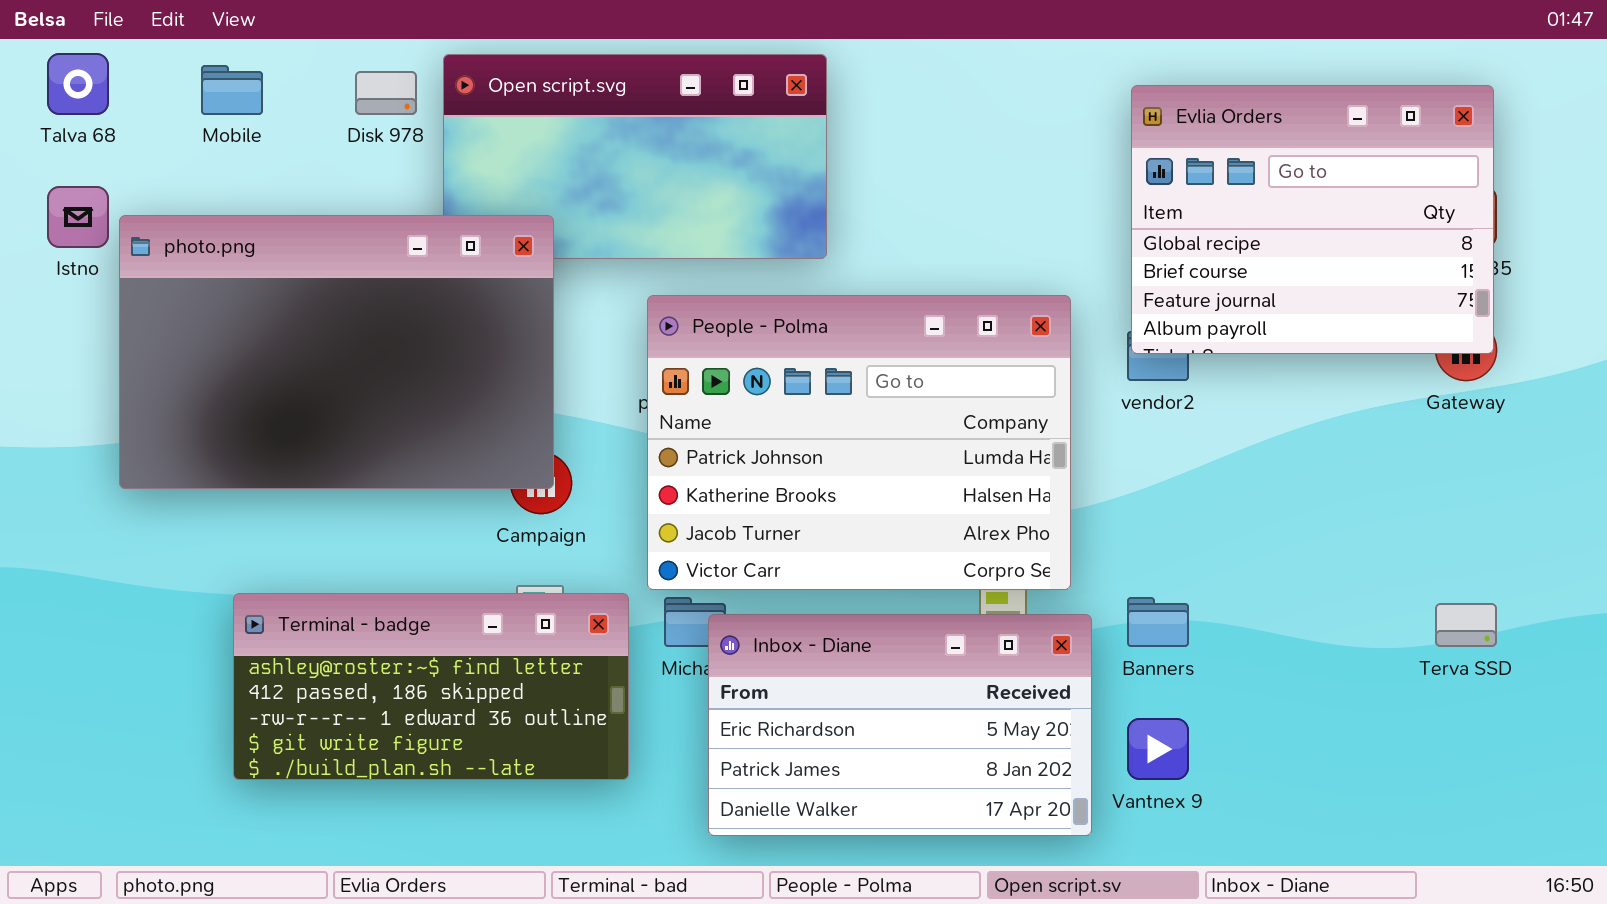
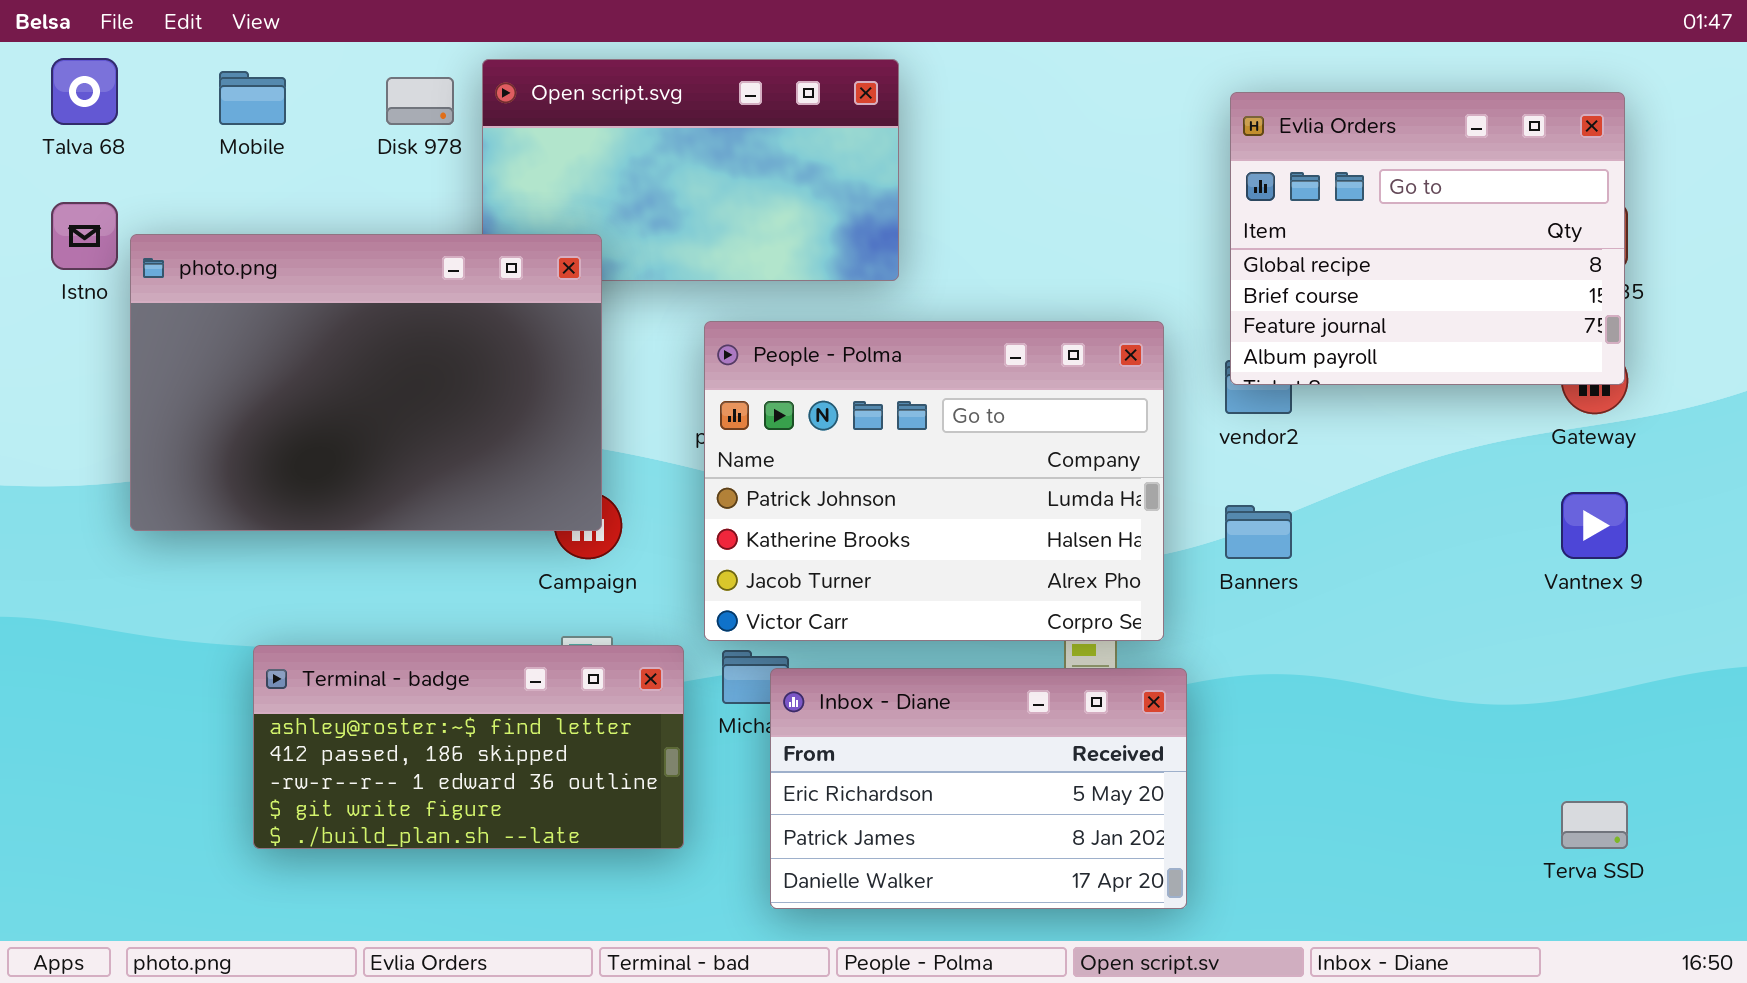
Banners: [1127,597,1189,647] -> [1225,505,1292,559], moved
Terva SSD: [1435,603,1497,647] -> [1561,801,1628,849], moved
Vantnex 9: [1127,718,1189,780] -> [1561,492,1628,559], moved

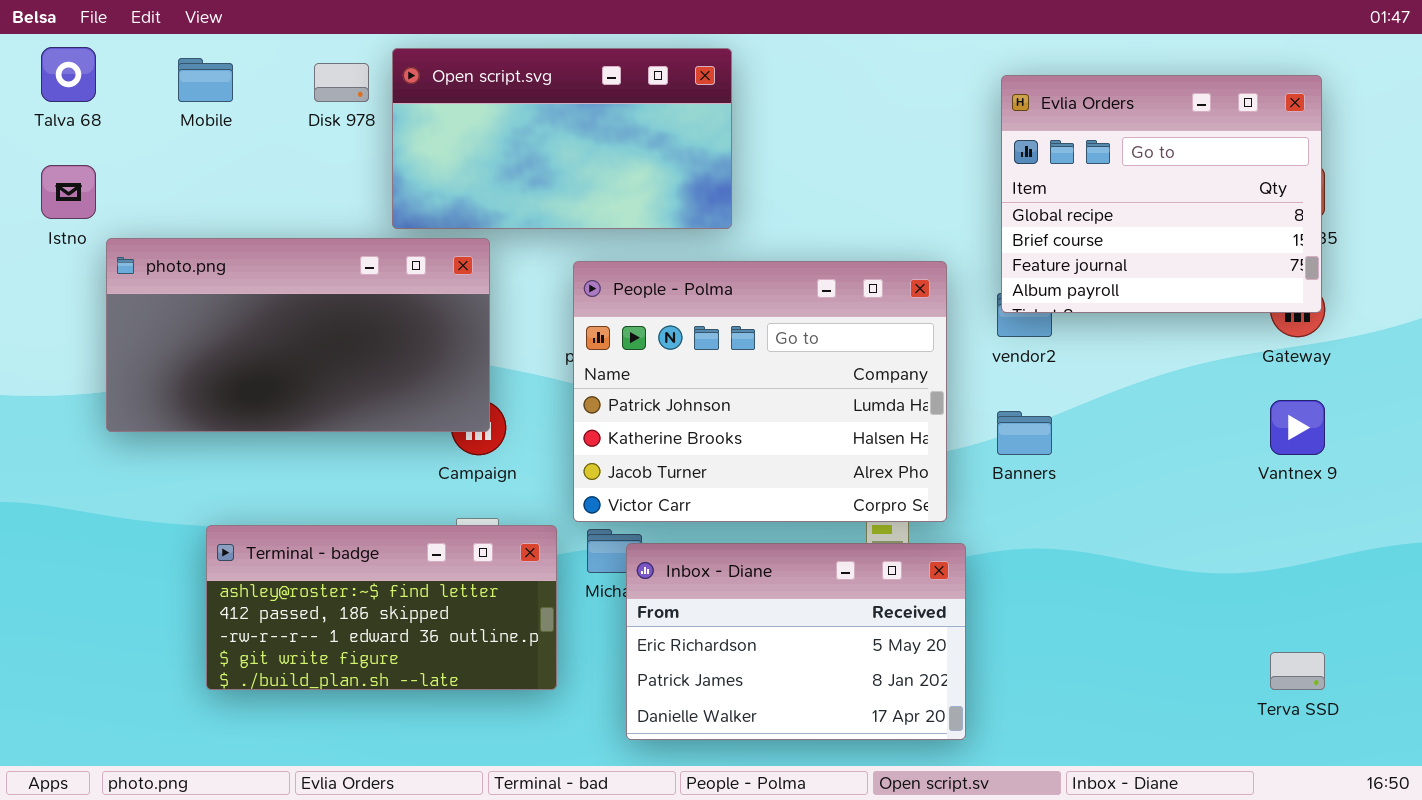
photo.png: [130,234,602,531] -> [106,238,490,432], resized

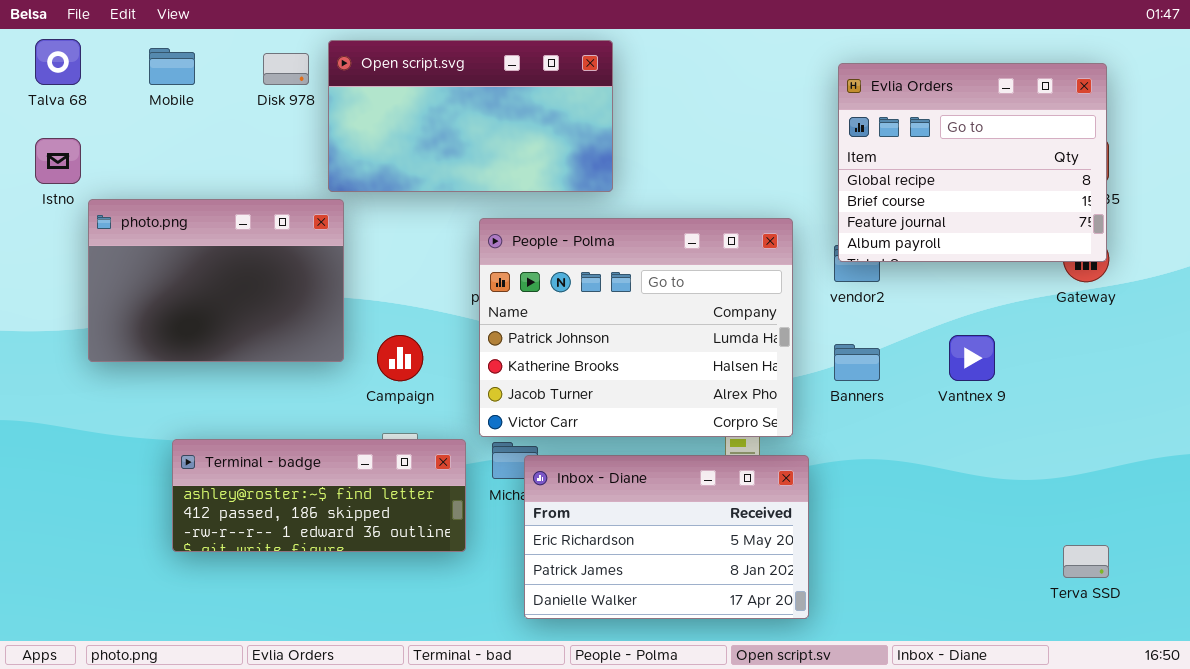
photo.png: [106,238,490,432] -> [88,199,344,362], resized
Vantnex 9: [1270,400,1325,455] -> [949,335,995,381], moved
Terminal - badge: [206,525,557,690] -> [172,439,466,552], resized

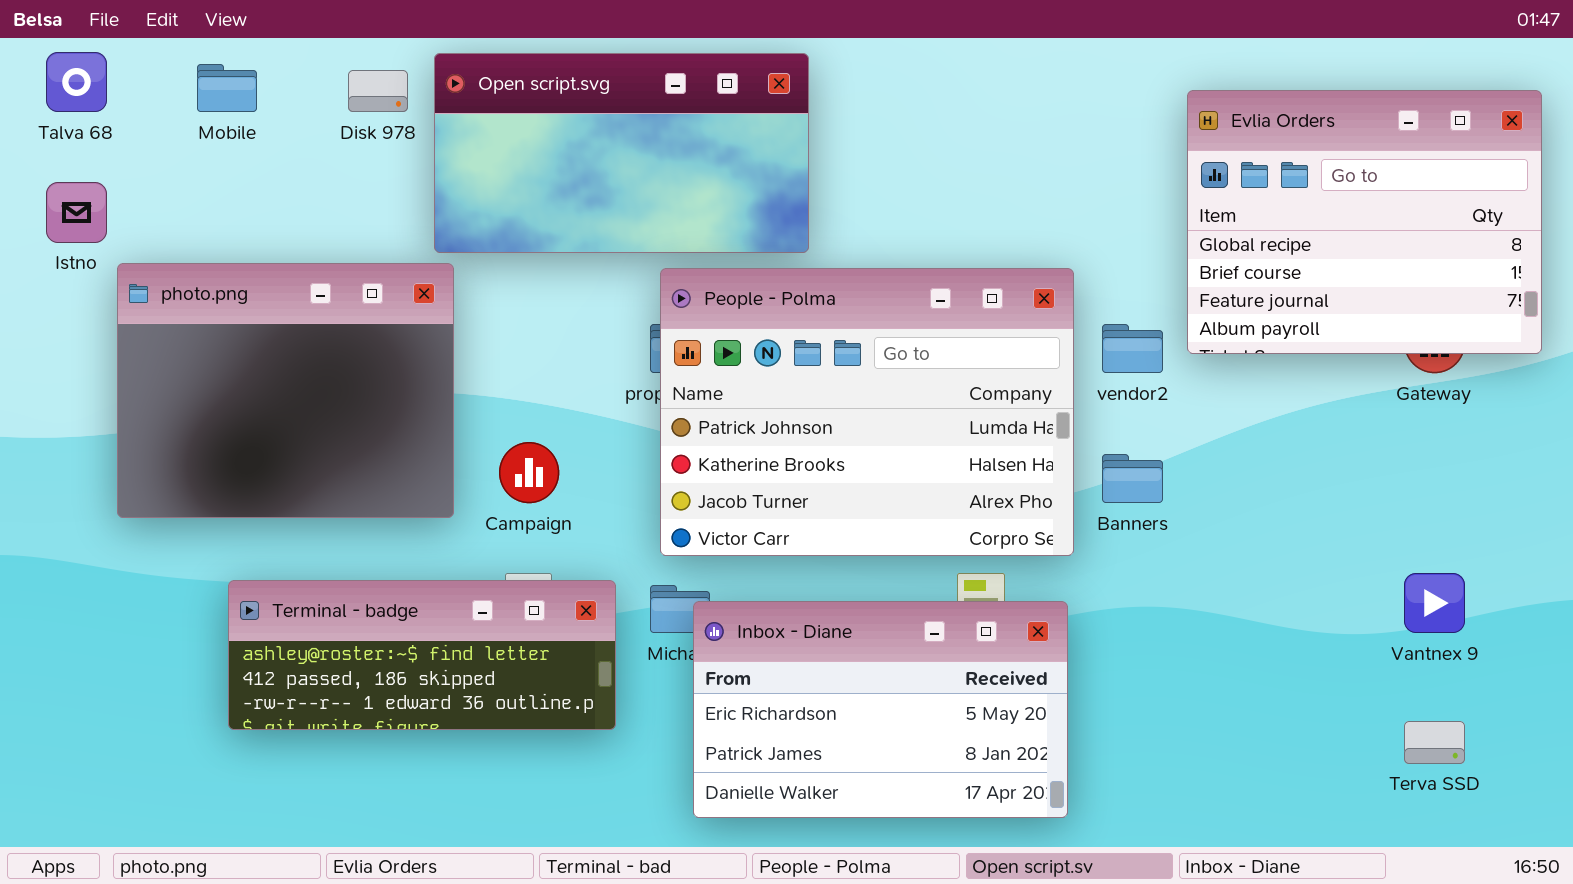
Evlia Orders: [838,63,1107,262] -> [1187,90,1542,354], moved
photo.png: [88,199,344,362] -> [117,263,454,518], resized
People - Polma: [479,218,793,437] -> [660,268,1074,556], moved
Vantnex 9: [949,335,995,381] -> [1404,573,1465,633], moved

